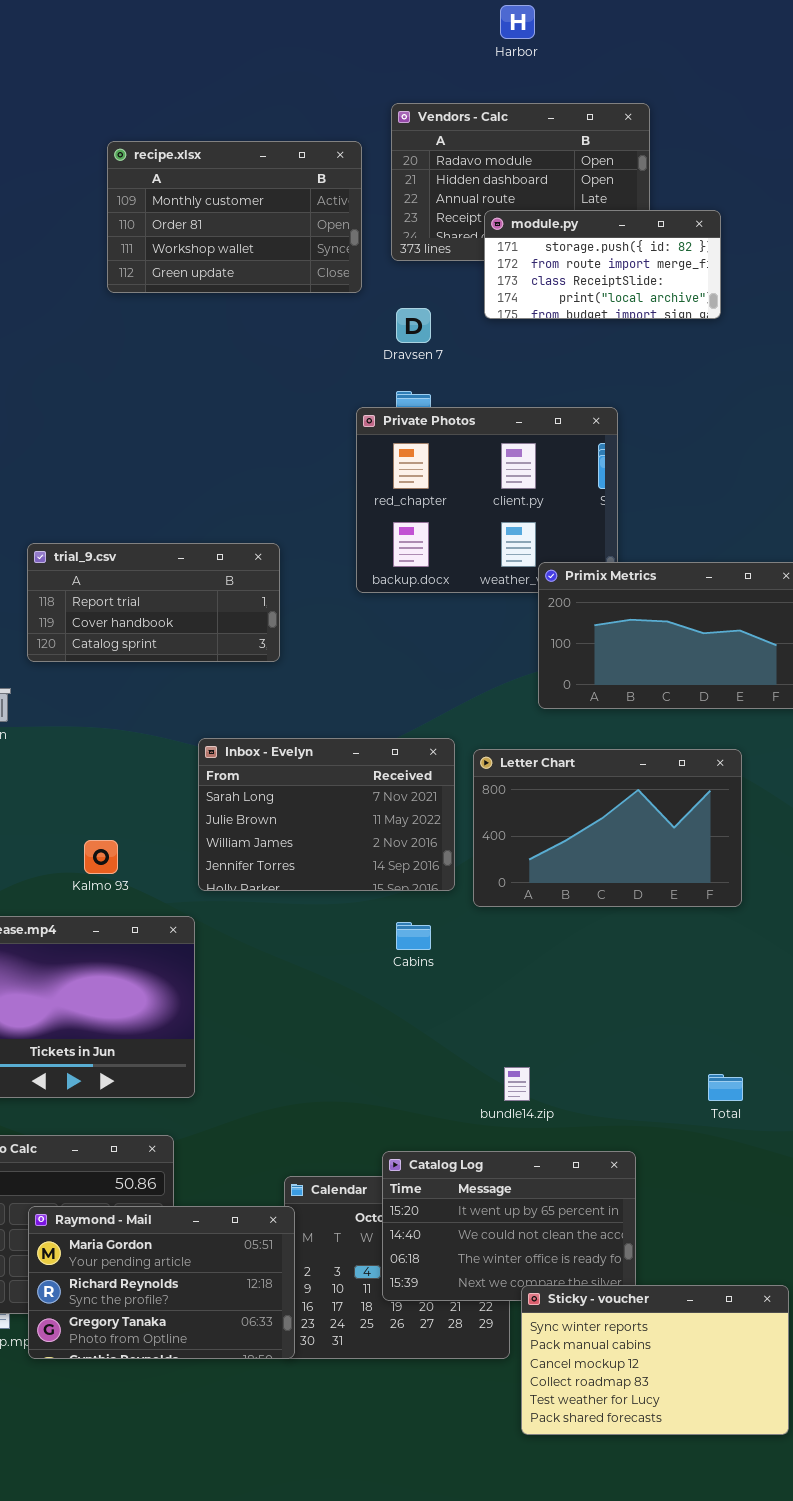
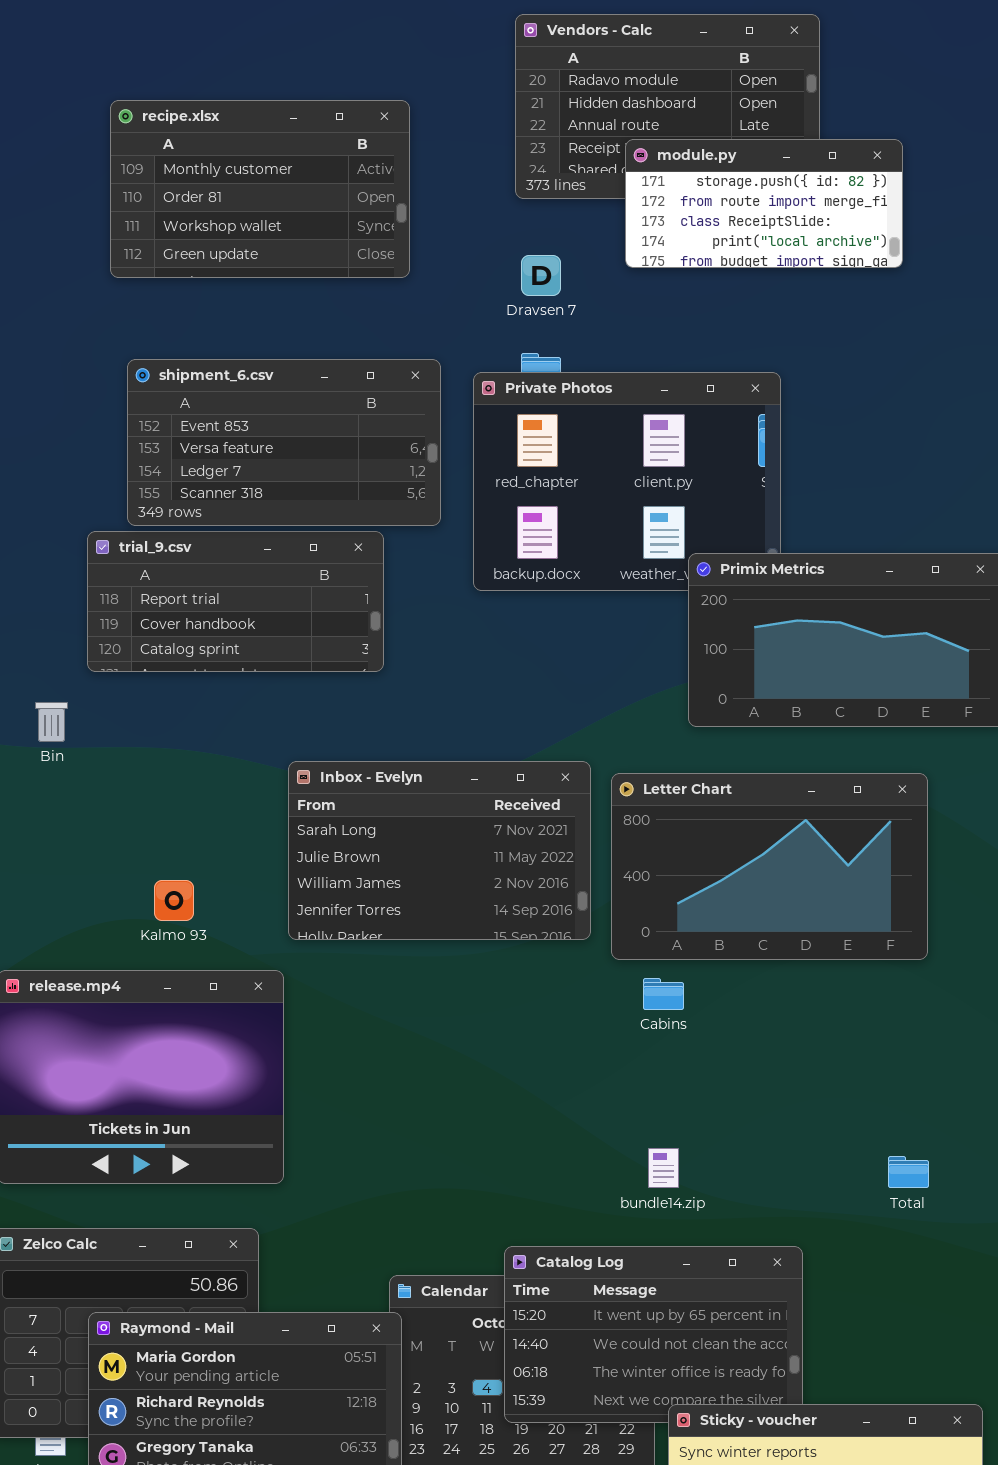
recipe.xlsx: [107,141,362,293] -> [110,100,410,278], moved
shipment_6.csv: none -> [127,359,441,526], opened
Cabins: [396,922,431,950] -> [643,978,684,1010], moved

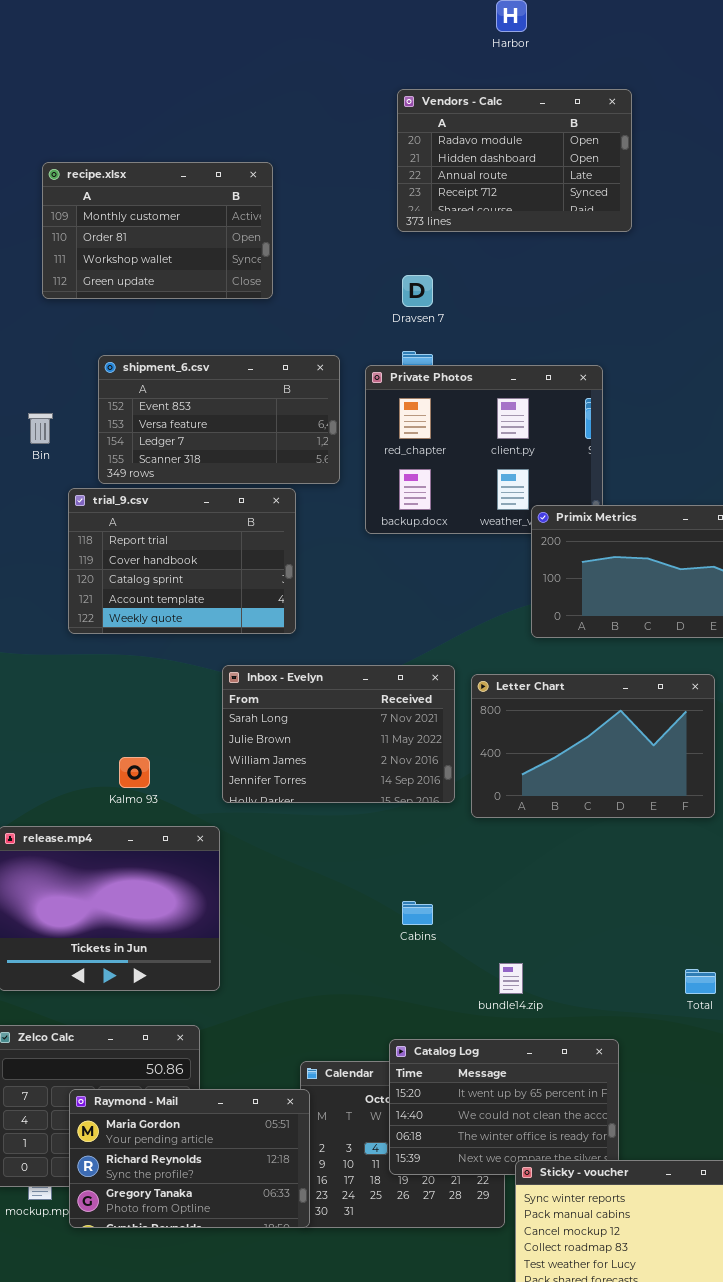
recipe.xlsx: [110,100,410,278] -> [42,162,273,299], moved
module.py: [625,139,903,268] -> none, closed
trial_9.csv: [87,531,384,672] -> [68,488,296,634], resized
Bin: [35,702,68,742] -> [28,413,53,444], moved
Cabins: [643,978,684,1010] -> [402,901,433,925], moved

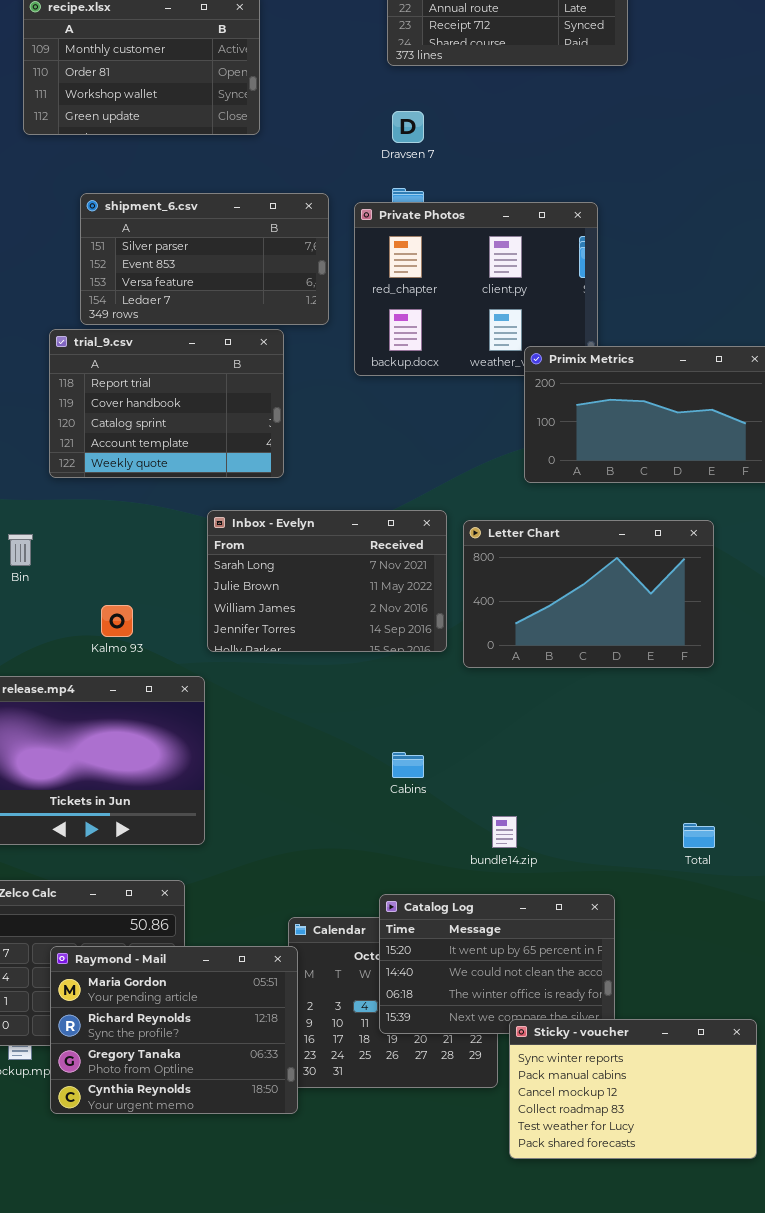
shipment_6.csv: [98,355,340,484] -> [80,193,329,325], scrolled up 1 row
Bin: [28,413,53,444] -> [8,534,33,566], moved
Raymond - Mail: [69,1089,310,1228] -> [50,946,298,1114], resized

